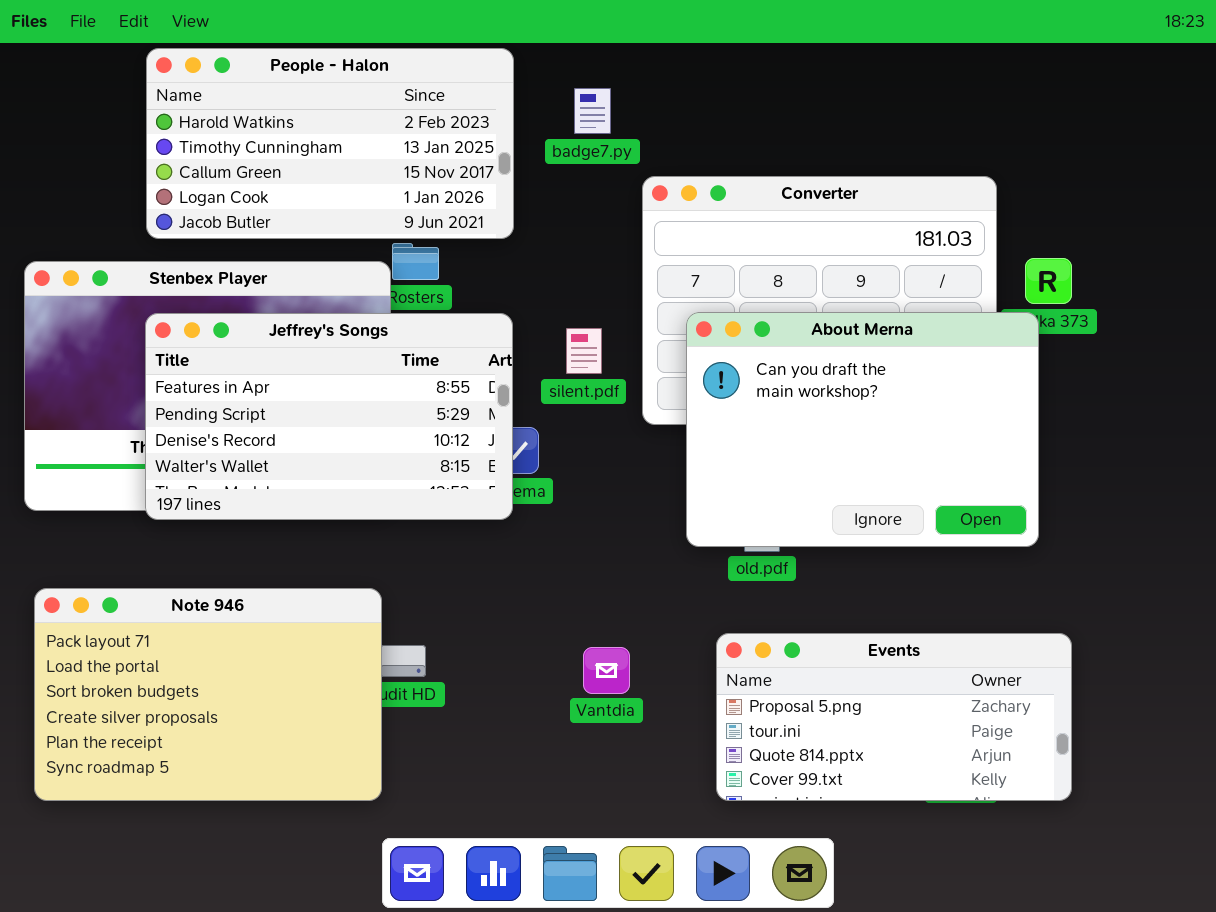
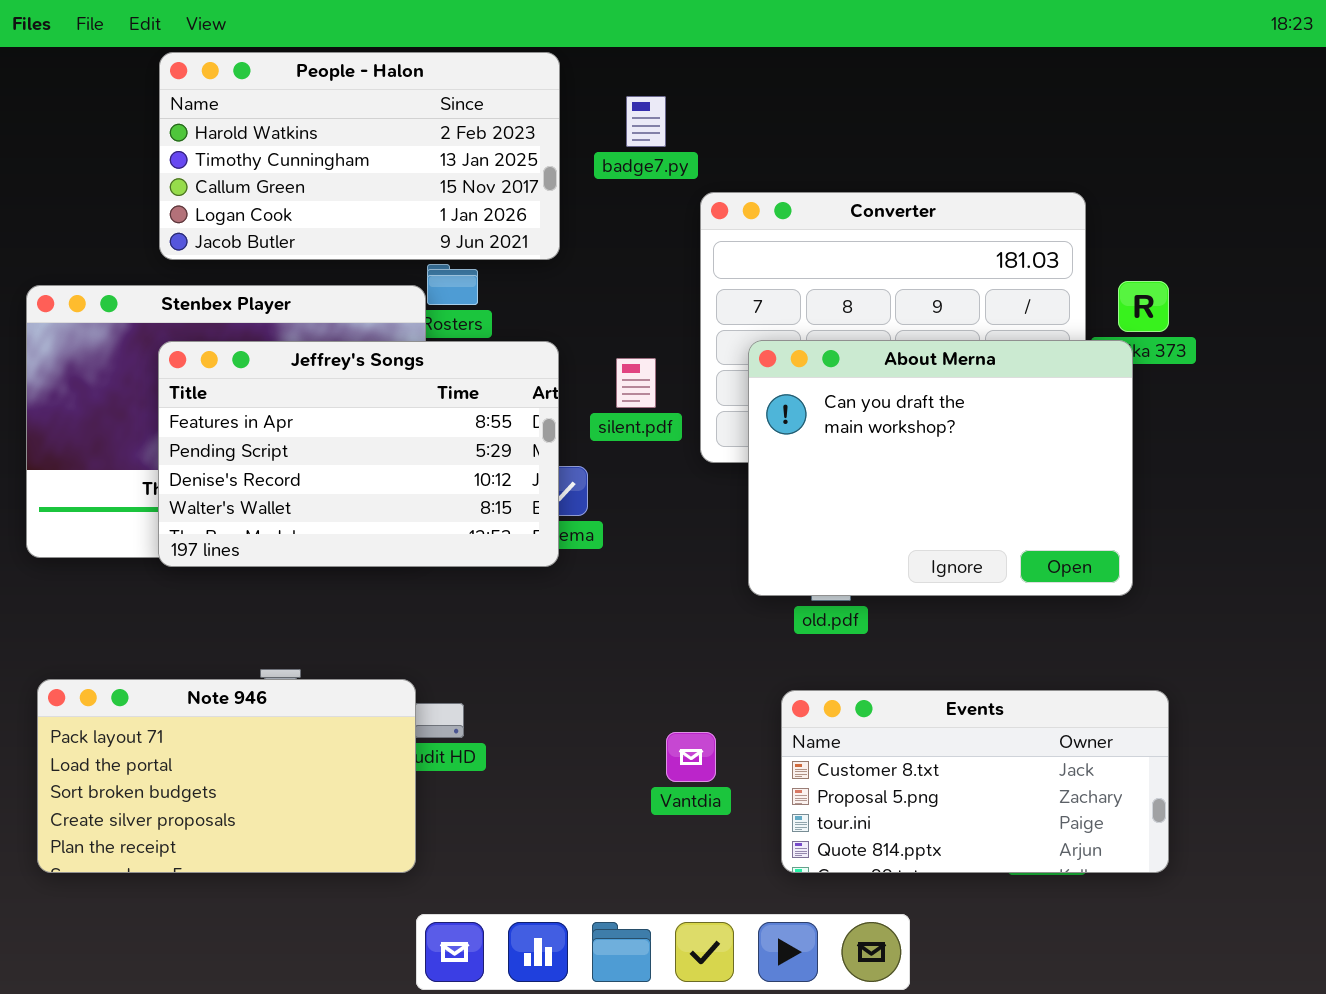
Note 946: [34,588,382,801] -> [37,679,416,873], resized
Events: [716,633,1072,801] -> [781,690,1169,873], scrolled up 1 row
Vantdia: [583,647,630,694] -> [666,732,716,782], moved

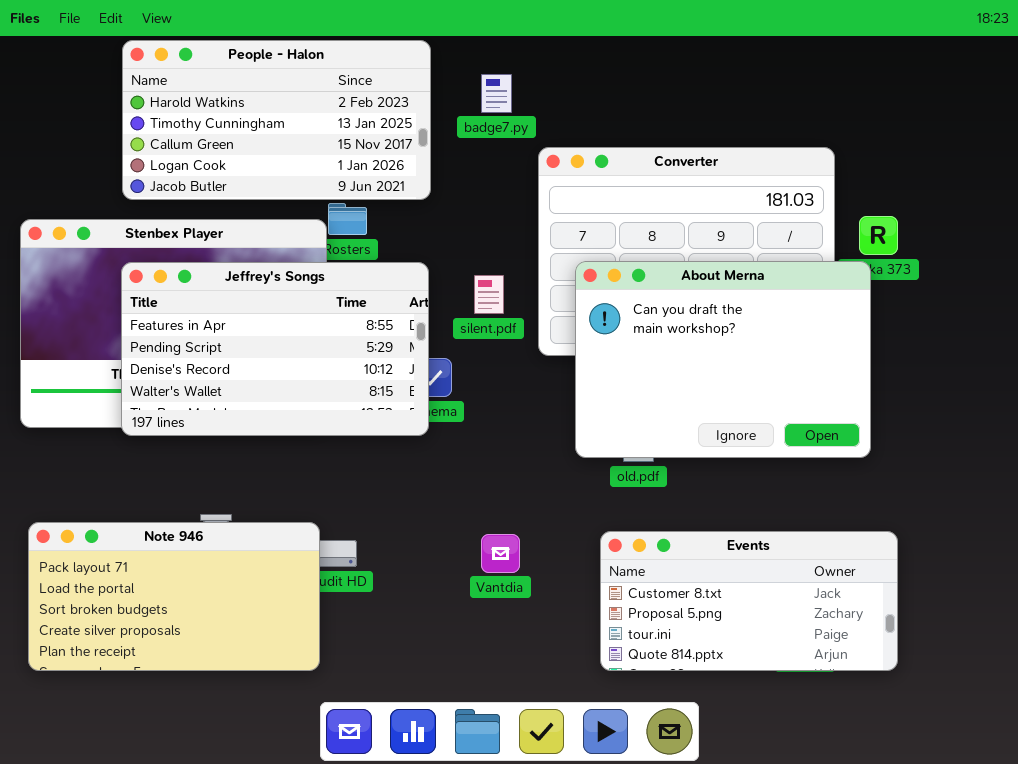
Vantdia: [666,732,716,782] -> [481,534,520,573], moved

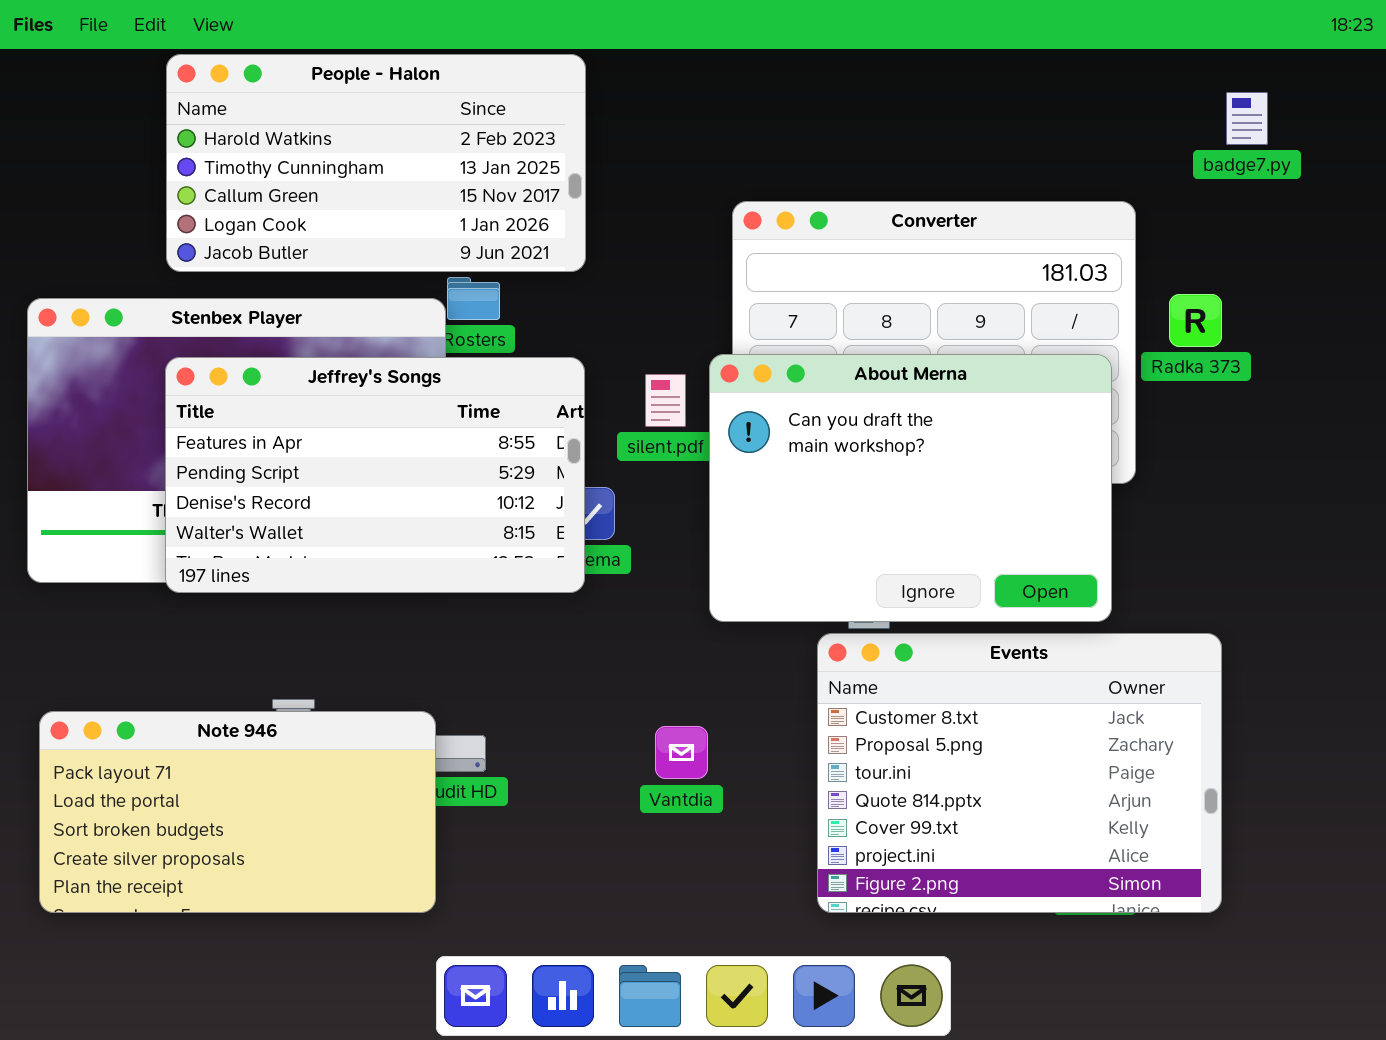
badge7.py: [481,74,512,113] -> [1226,92,1268,145], moved
About Merna: [575,261,871,458] -> [709,354,1112,622], moved
Events: [600,531,898,671] -> [817,633,1222,913], resized

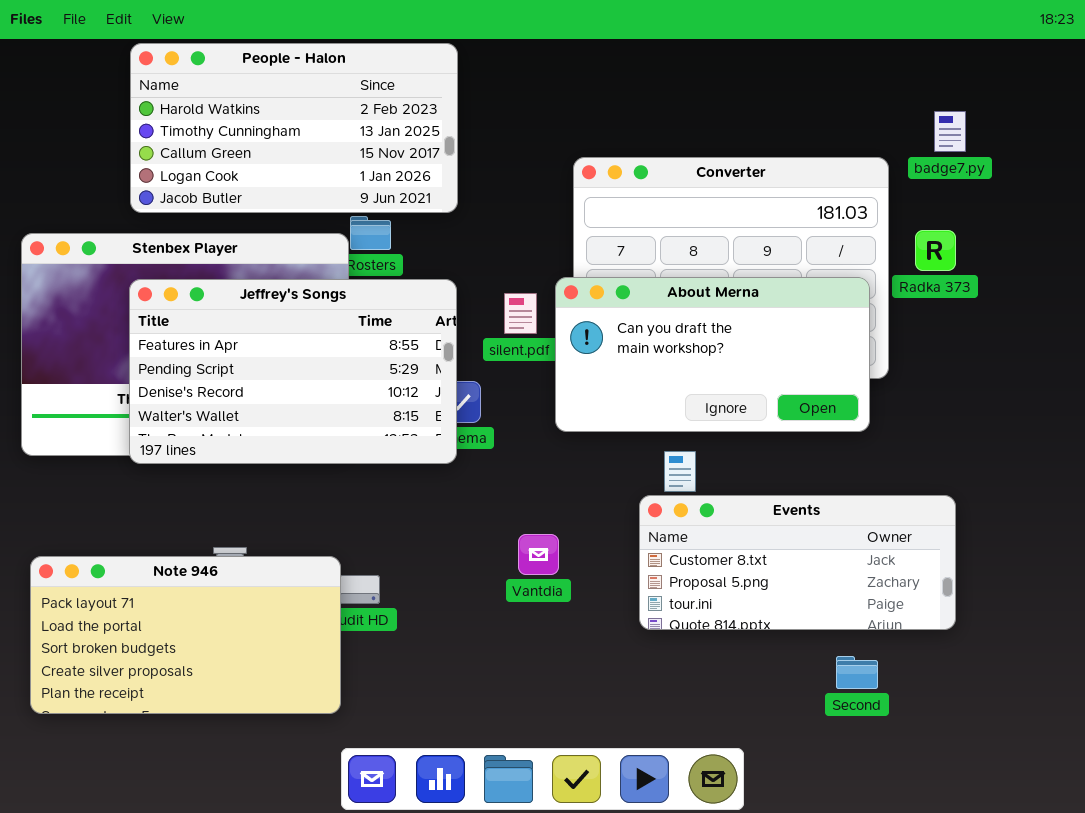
badge7.py: [1226,92,1268,145] -> [934,111,966,152], moved
About Merna: [709,354,1112,622] -> [555,277,870,432], resized
Events: [817,633,1222,913] -> [639,495,956,630], resized
Vantdia: [655,726,708,779] -> [518,534,559,575], moved

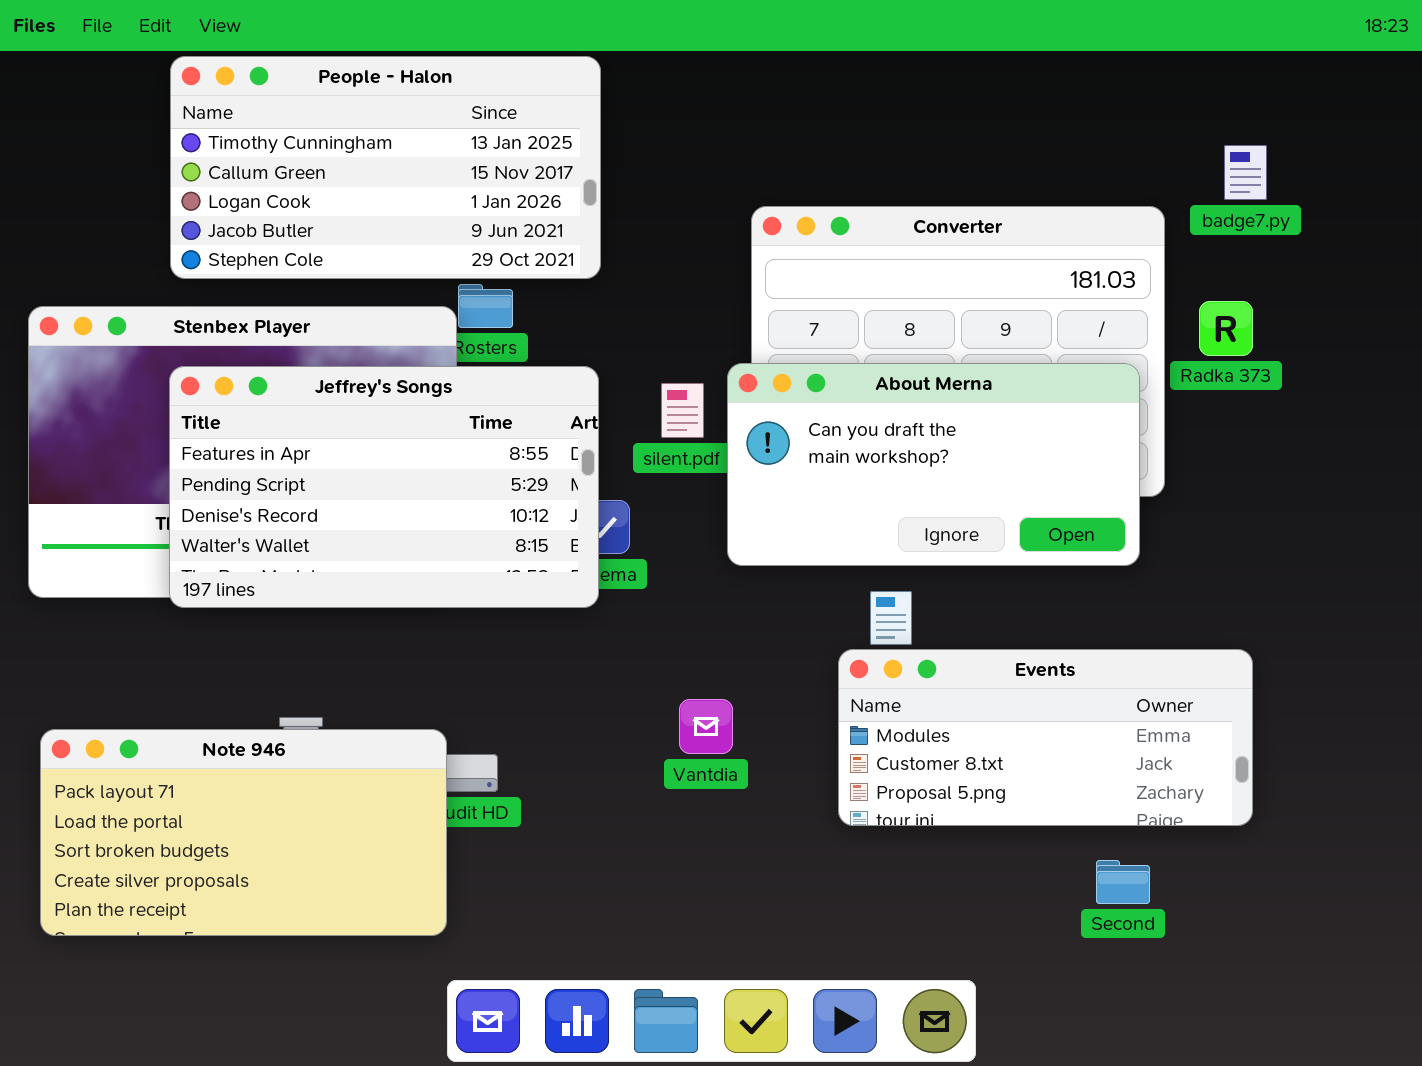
People - Halon: [130,43,458,213] -> [170,56,601,279], scrolled down 1 row
Events: [639,495,956,630] -> [838,649,1253,826], scrolled up 1 row

